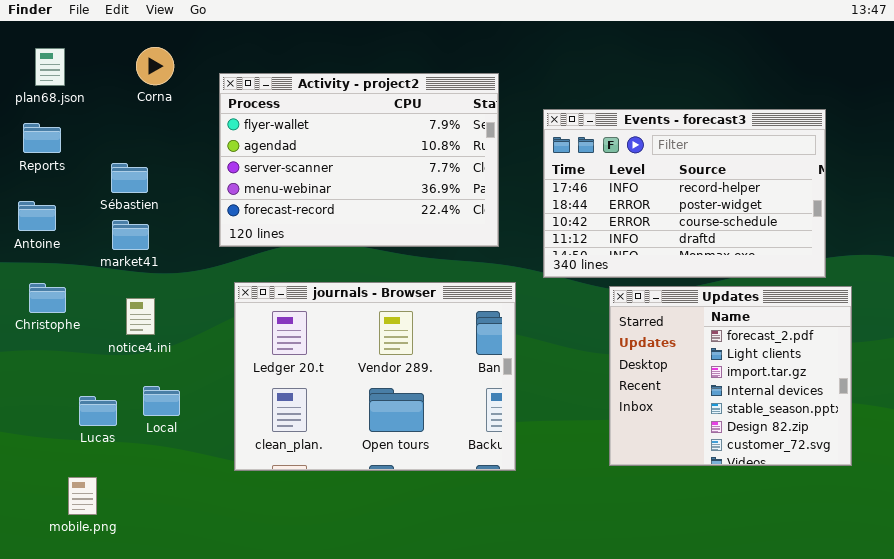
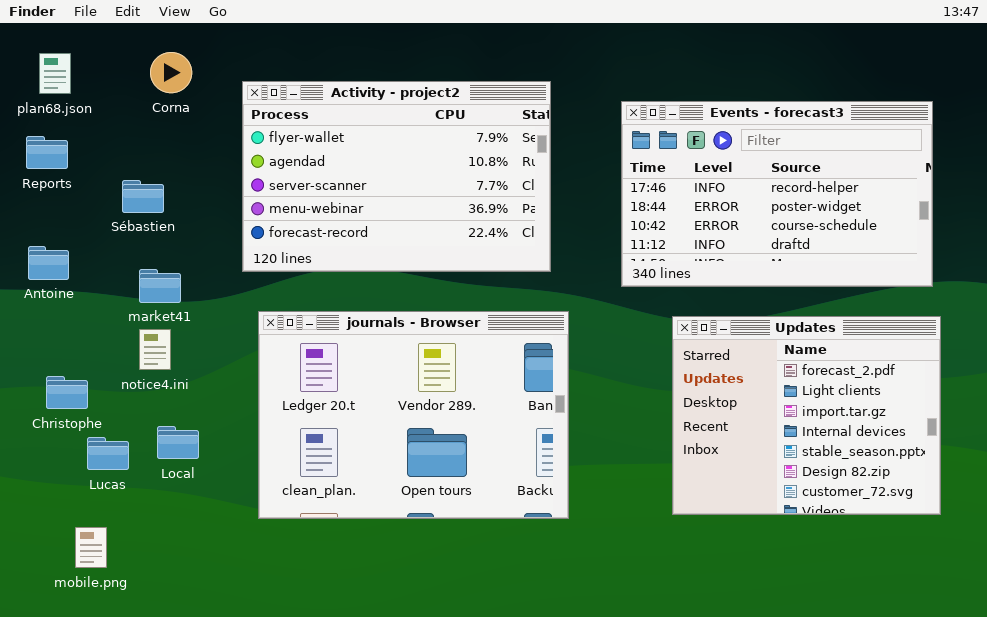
Events - forecast3: [543,109,826,278] -> [621,101,933,287], moved
Antoine: [18,201,56,231] -> [28,246,69,280], moved
market41: [112,220,149,250] -> [139,269,181,303], moved
Christophe: [29,283,66,313] -> [46,376,88,409], moved

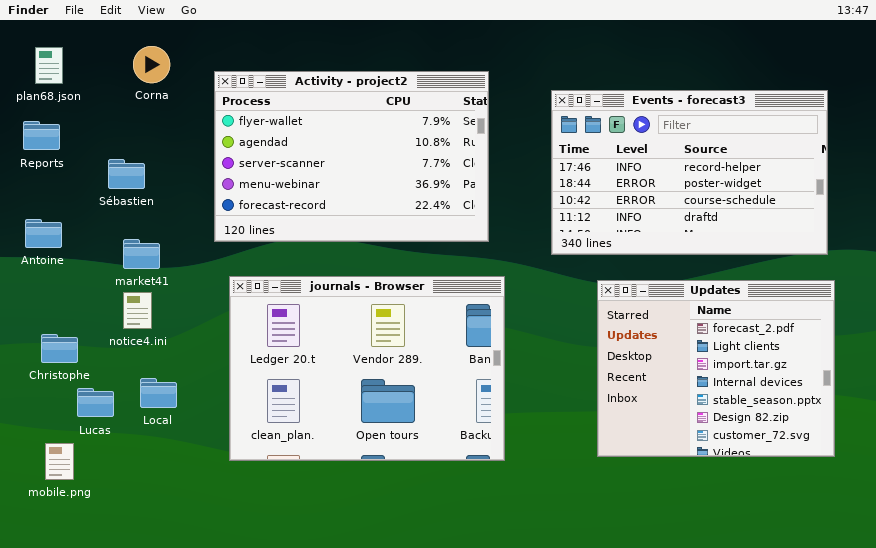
mobile.png: [75,527,107,568] -> [45,443,74,480], moved

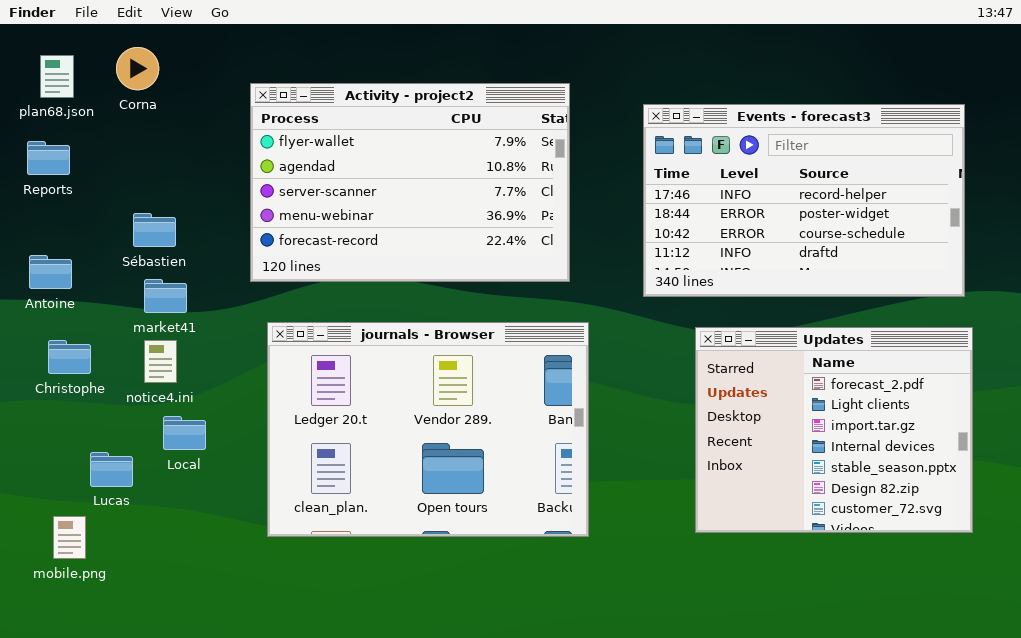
Corna: [133,46,170,83] -> [116,47,159,90], moved
Sébastien: [108,159,145,189] -> [133,213,176,247], moved
Christophe: [41,334,78,363] -> [48,340,91,374], moved
Local: [140,378,177,408] -> [163,416,206,450], moved

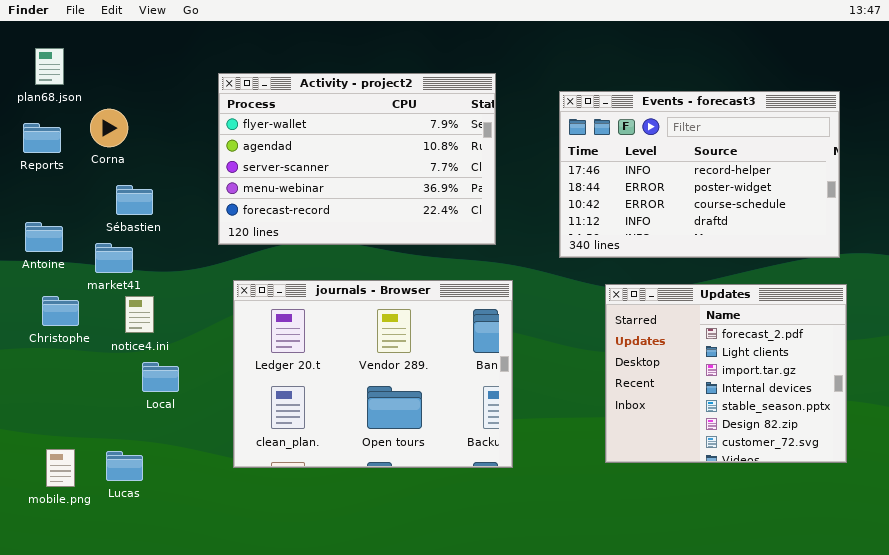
Corna: [116,47,159,90] -> [90,109,128,147], moved
market41: [144,279,187,313] -> [95,243,133,273], moved
Lucas: [90,452,133,487] -> [106,451,143,481], moved

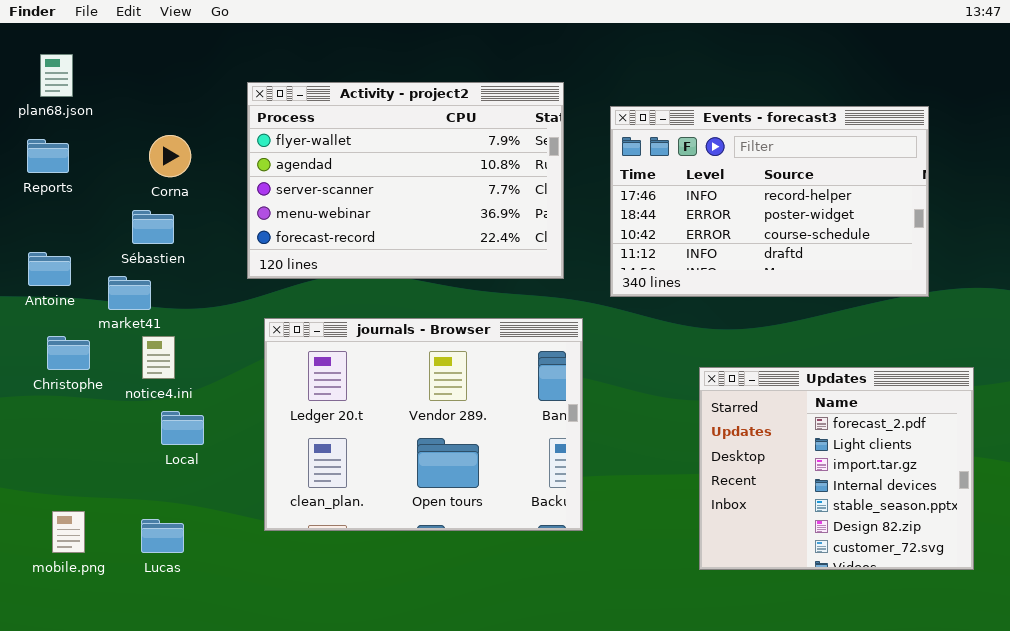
Events - forecast3: [559,91,840,258] -> [610,106,929,297], moved
Corna: [90,109,128,147] -> [149,135,191,177], moved
Updates: [605,284,847,463] -> [699,367,974,570], moved
Lucas: [106,451,143,481] -> [141,519,184,553], moved

